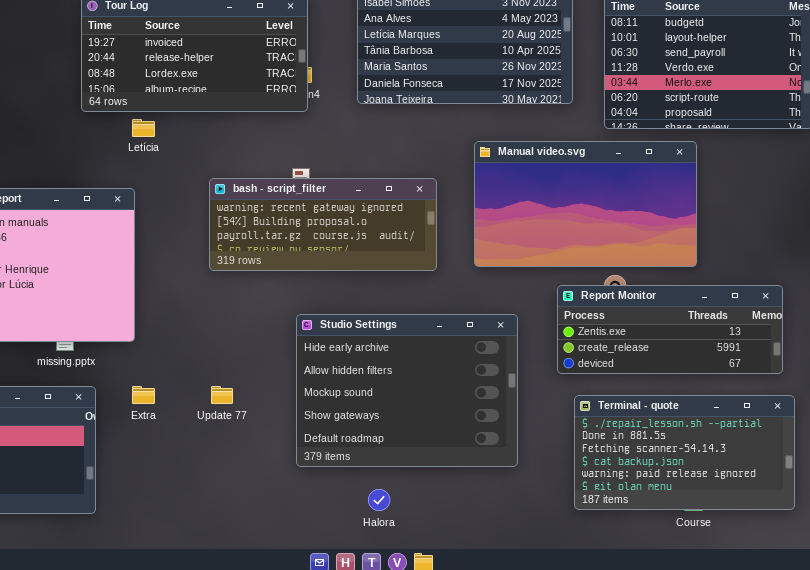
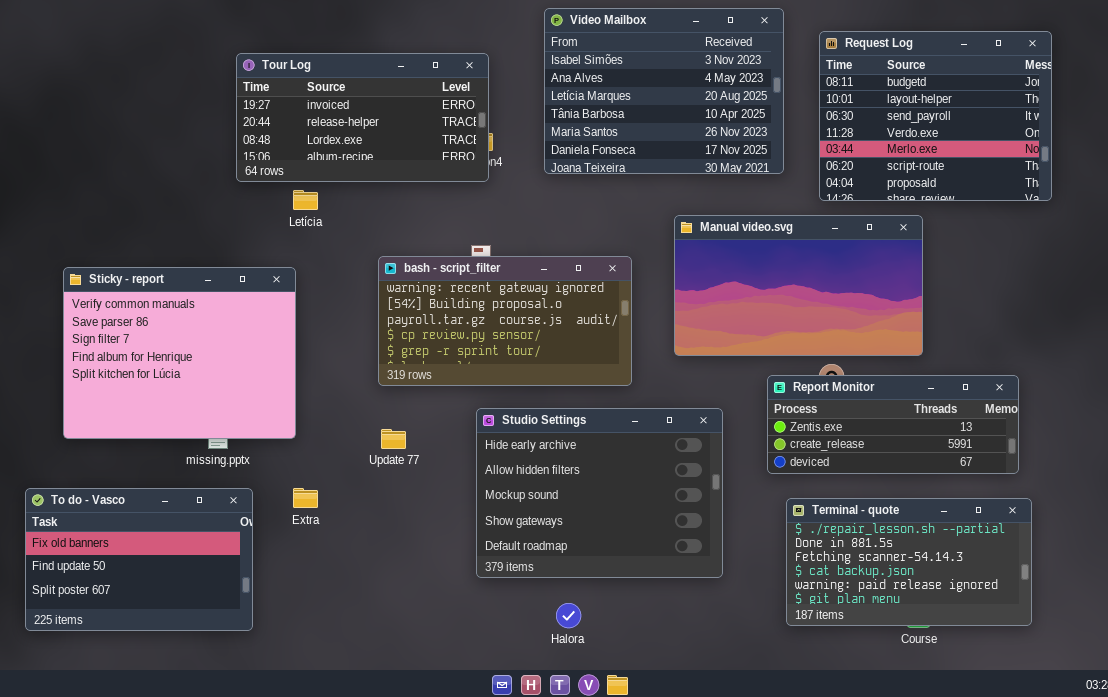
bash - script_filter: [209,178,437,271] -> [378,256,632,386], resized
Update 77: [211,386,233,404] -> [381,429,406,449], moved

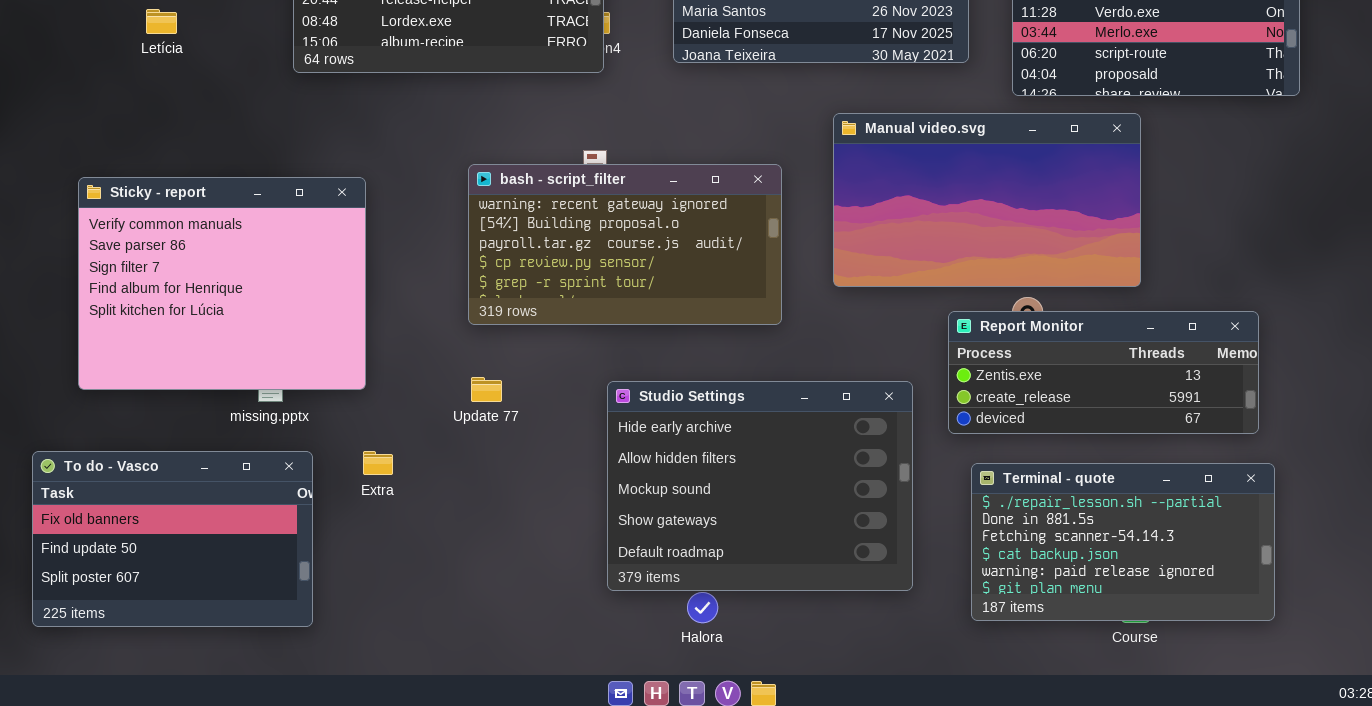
Letícia: [293,190,318,210] -> [146,9,177,34], moved
Studio Settings: [476,408,723,578] -> [607,381,913,591], moved

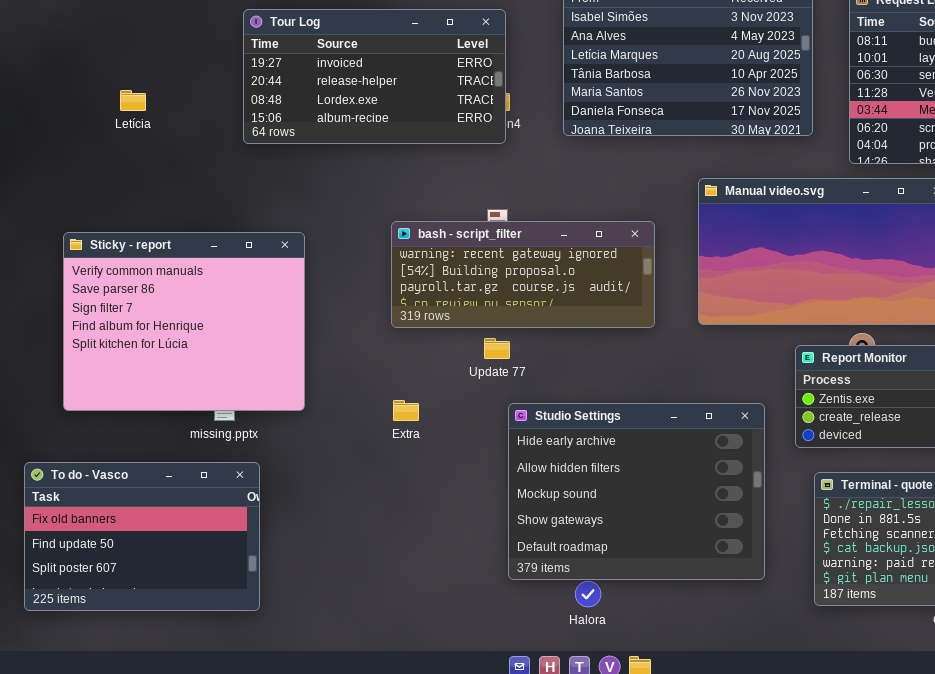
bash - script_filter: [468,164,782,325] -> [391,221,655,328], resized
Update 77: [471,377,502,402] -> [484,338,510,359], moved
Extra: [363,451,393,475] -> [393,400,419,421], moved

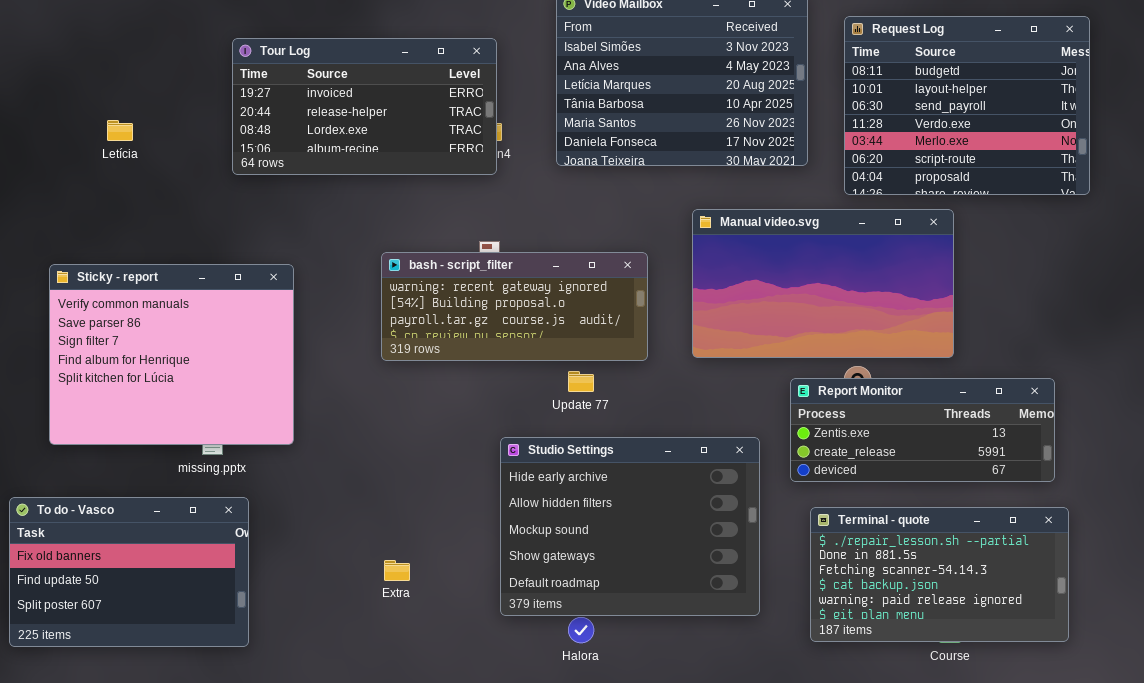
Update 77: [484,338,510,359] -> [568,371,594,392], moved
Extra: [393,400,419,421] -> [384,560,410,581], moved

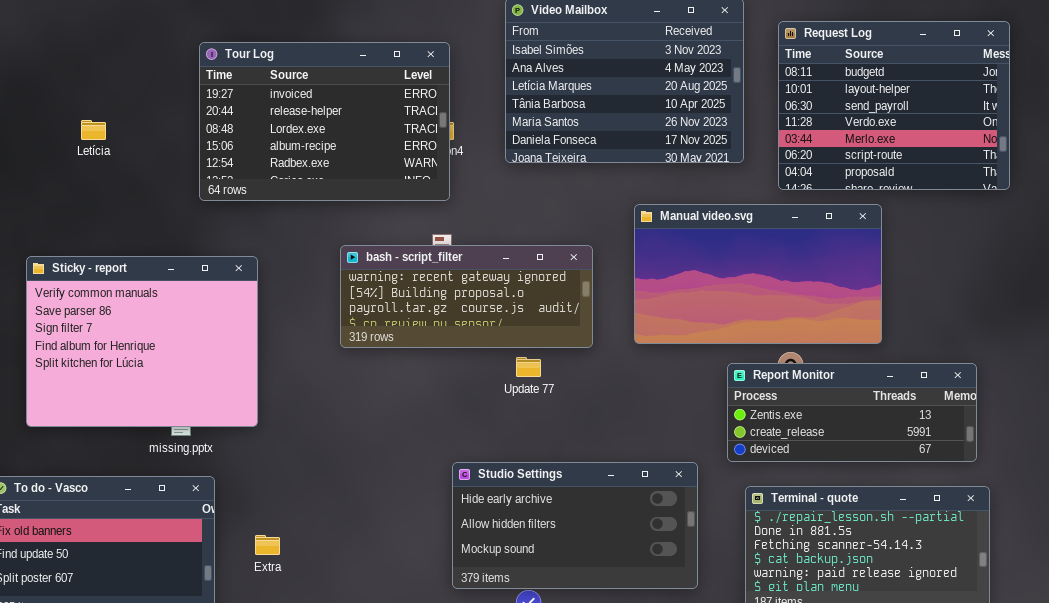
Tour Log: [232,38,497,175] -> [199,42,450,201], resized
Studio Settings: [500,437,760,616] -> [452,462,698,589], resized
Extra: [384,560,410,581] -> [255,535,280,555], moved

